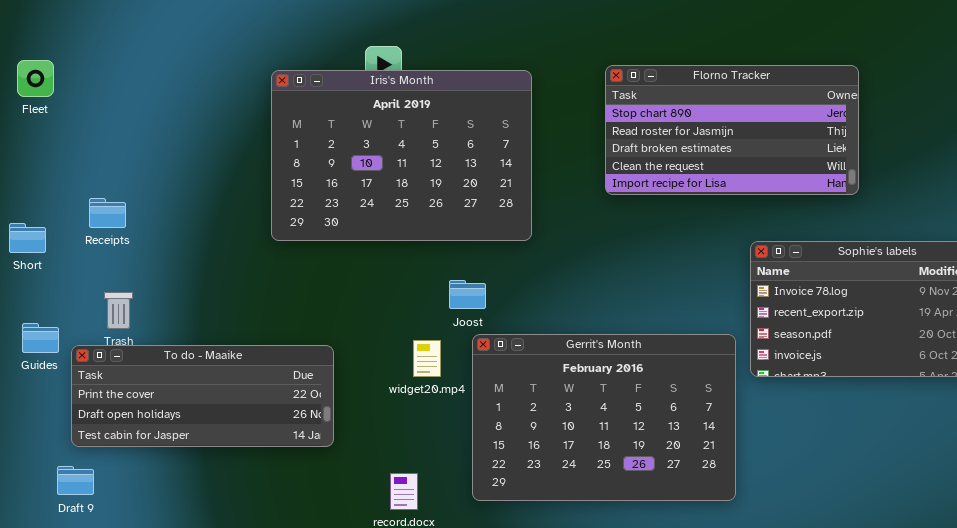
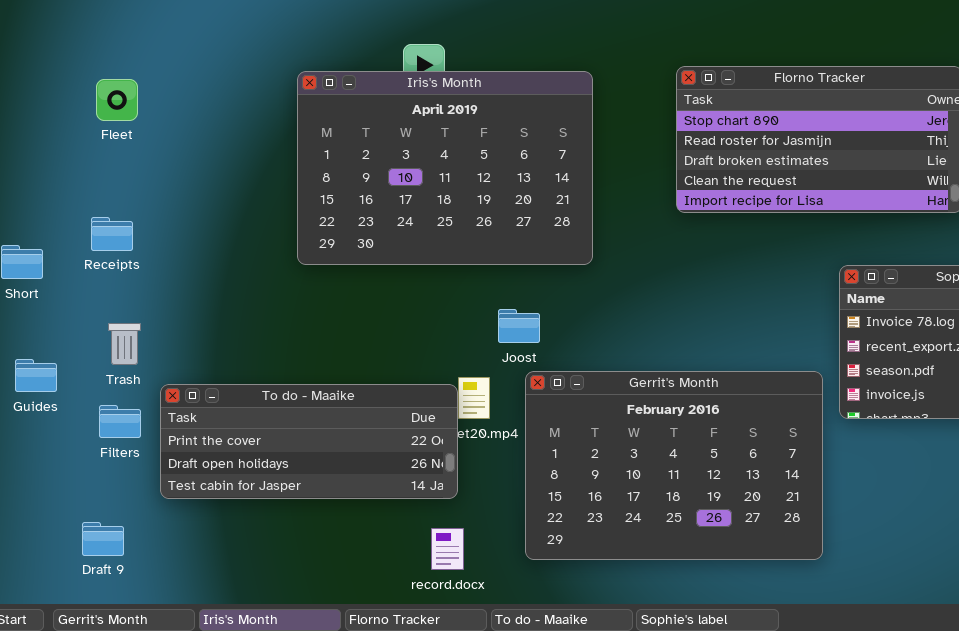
Fleet: [17,60,54,97] -> [96,79,138,121], moved
To do - Maaike: [71,345,334,447] -> [160,384,458,499], moved
Draft 9: [57,466,94,495] -> [82,522,124,556], moved

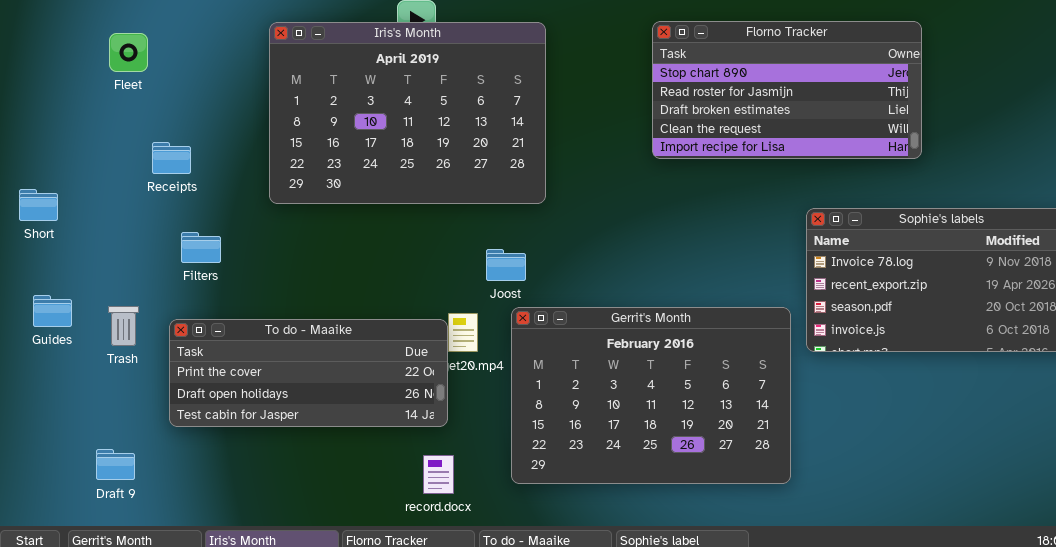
Iris's Month: [297,71,593,265] -> [269,22,546,204], moved
Receipts: [91,217,133,251] -> [152,142,191,174], moved
Trash: [108,323,141,365] -> [108,306,139,346], moved
Filters: [99,405,141,438] -> [181,232,221,263], moved

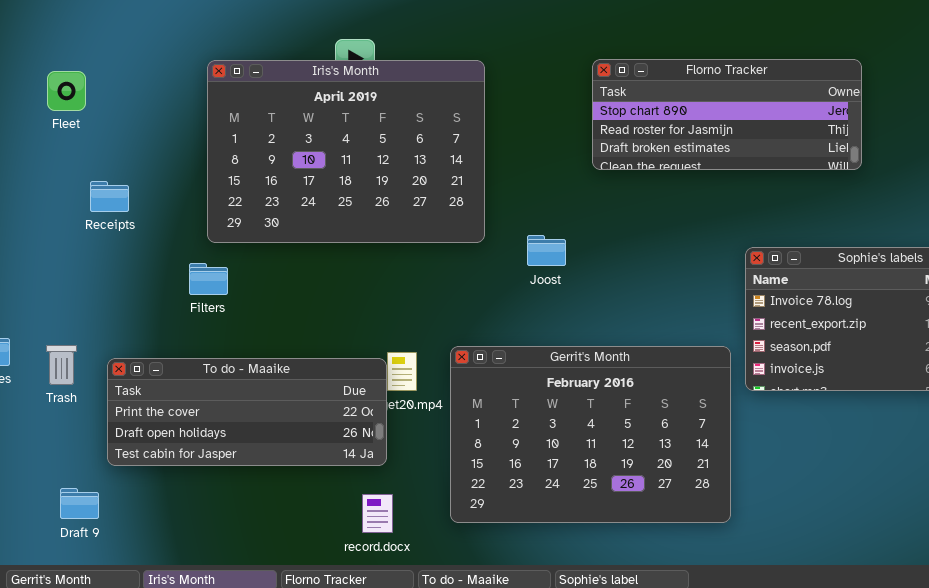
Florno Tracker: [652,21,922,159] -> [592,59,862,170], resized
Filters: [181,232,221,263] -> [189,263,228,295], moved
Joost: [486,249,526,281] -> [527,235,566,266], moved
Draft 9: [96,449,135,480] -> [60,488,99,519], moved

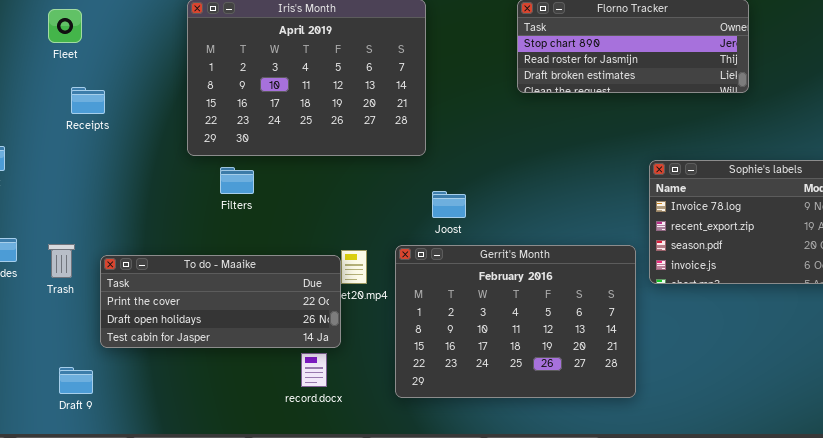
Receipts: [90,181,129,212] -> [71,87,105,114], moved
Joost: [527,235,566,266] -> [432,191,466,218], moved
Filters: [189,263,228,295] -> [220,167,254,194], moved
record.docx: [362,494,393,533] -> [301,353,327,387], moved

